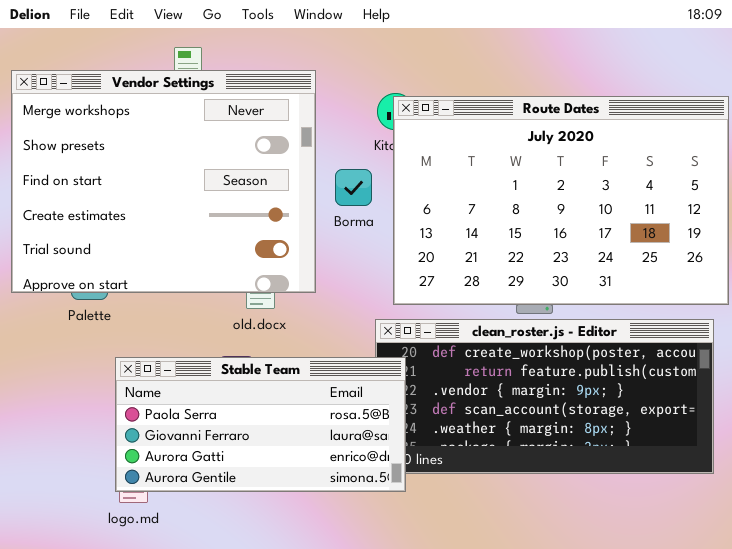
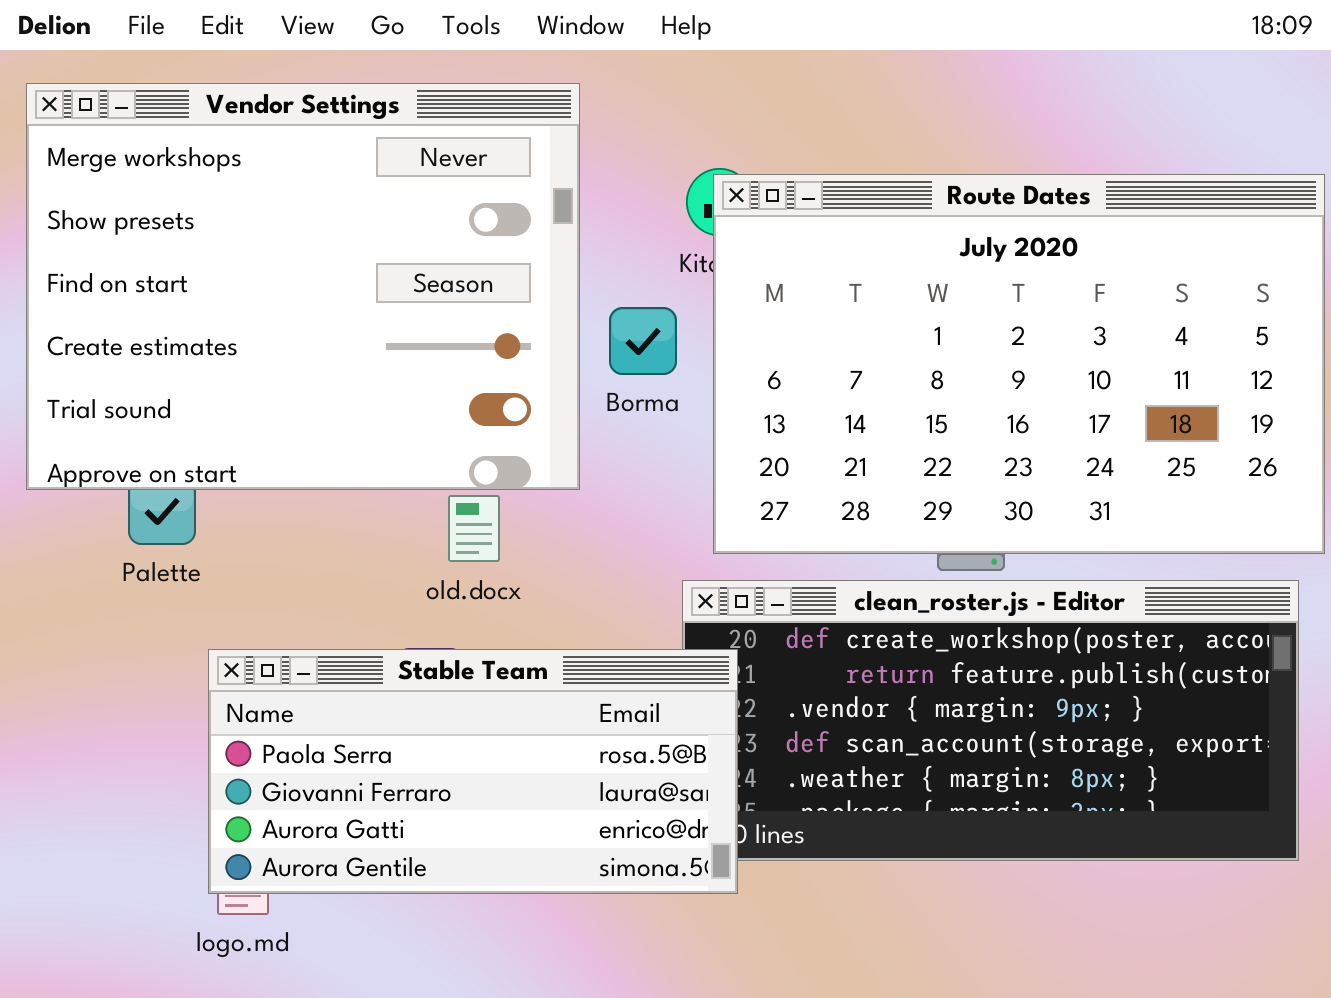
Vendor Settings: [11,70,316,293] -> [26,83,580,490], moved

